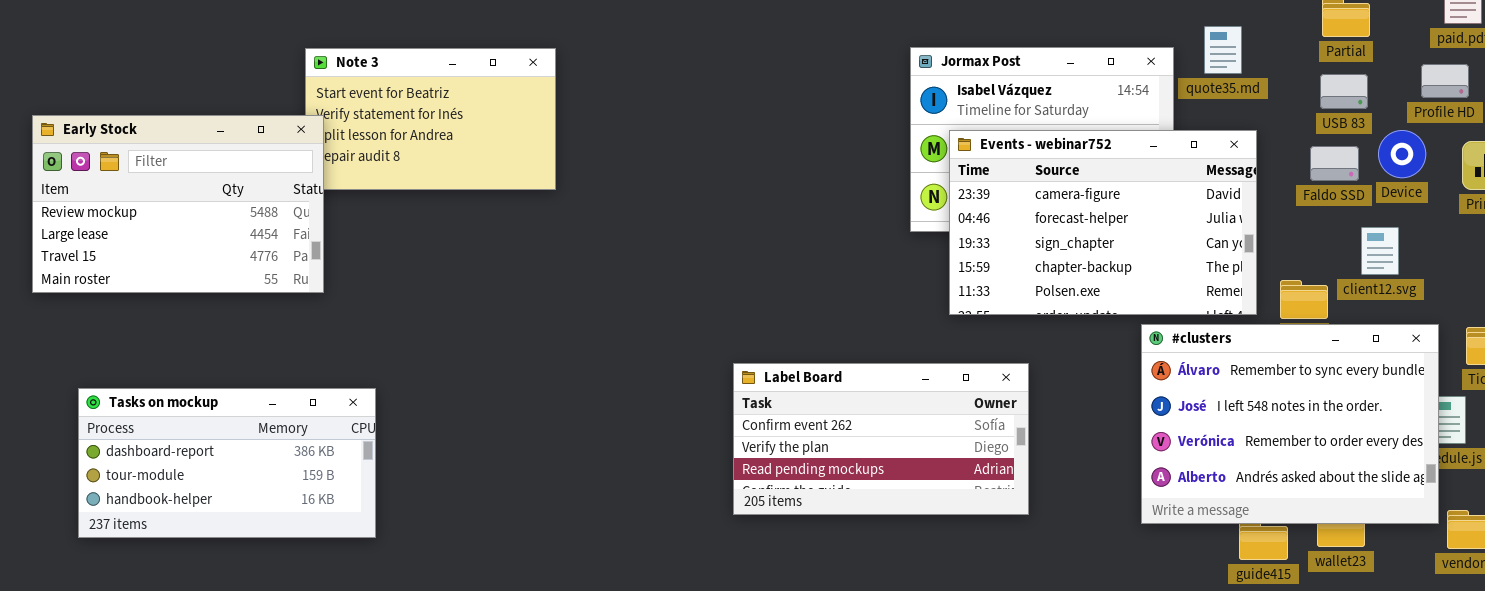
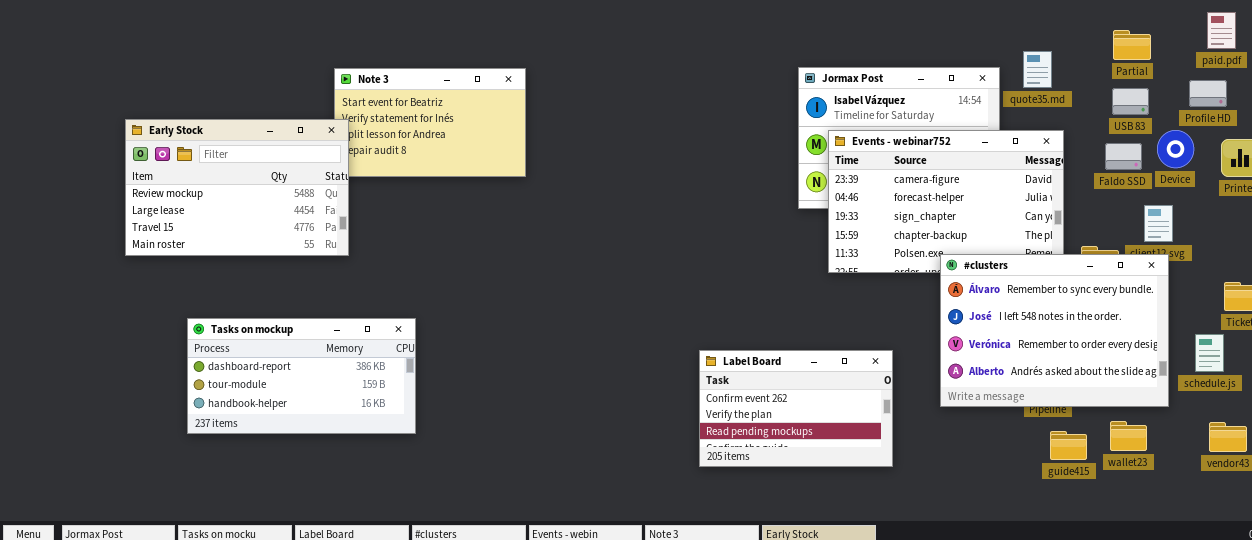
#clusters: [1141,324,1439,524] -> [940,254,1169,407], moved
Label Board: [733,363,1029,515] -> [699,350,893,467], moved, resized
Tasks on mockup: [78,388,376,538] -> [187,318,416,434], moved

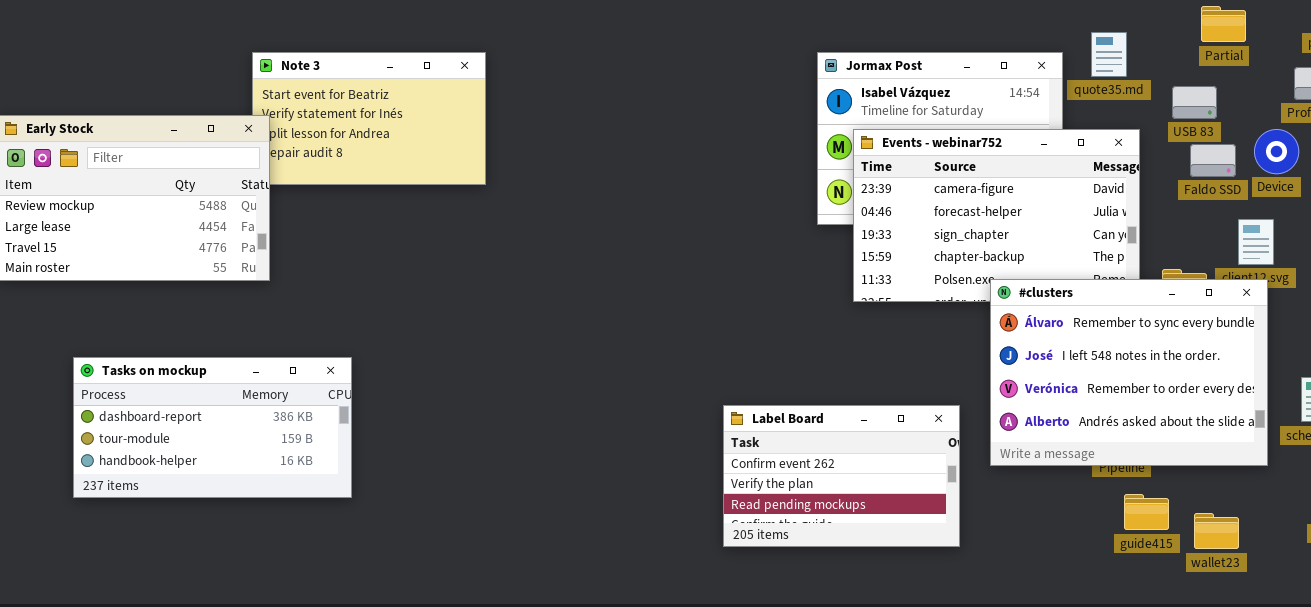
USB 83: [1112,88,1149,115] -> [1172,86,1217,119], moved
Label Board: [699,350,893,467] -> [723,405,960,547], moved
wallet23: [1110,421,1147,451] -> [1194,513,1239,549], moved

